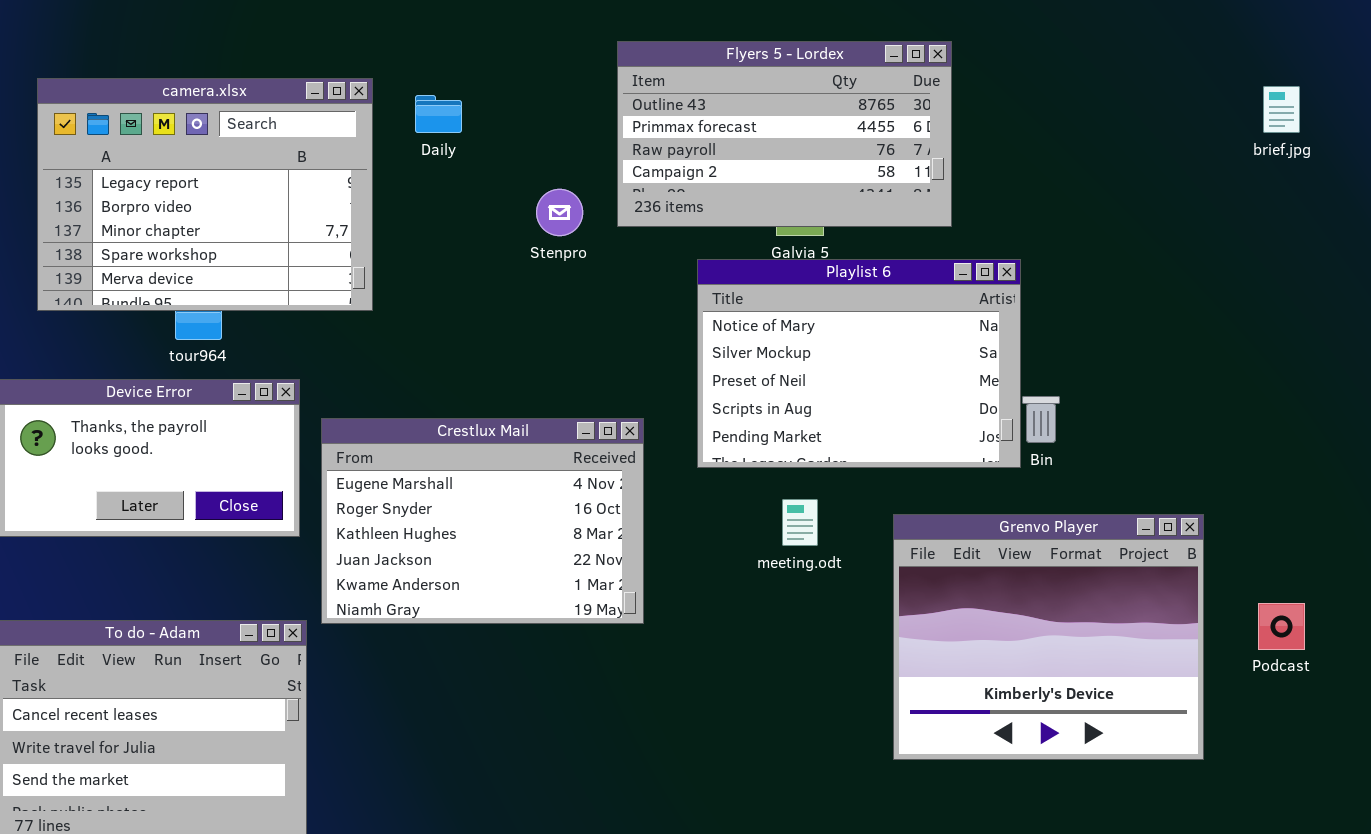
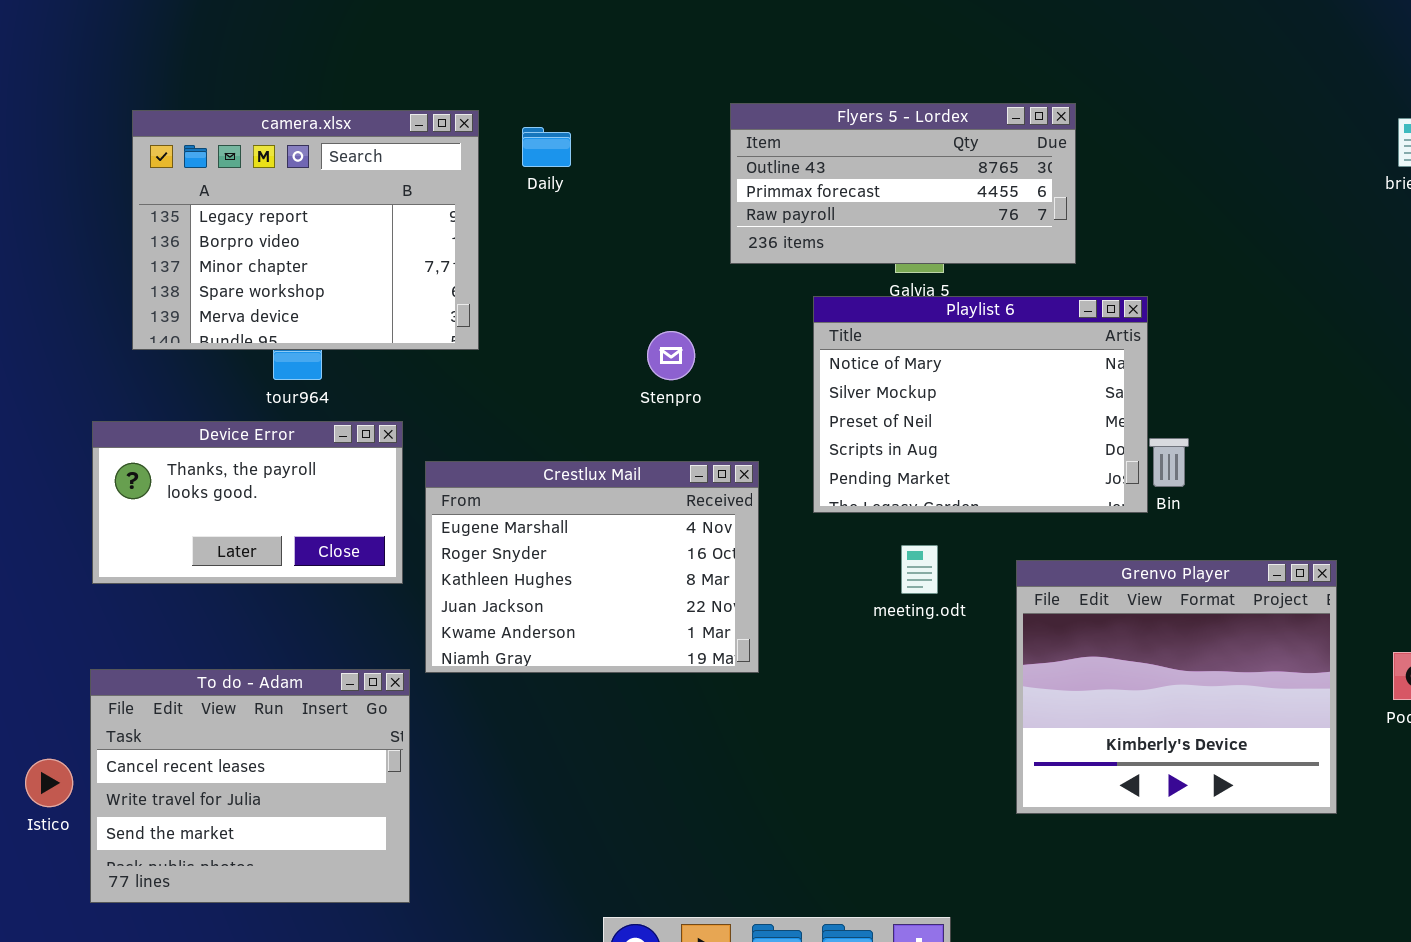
Flyers 5 - Lordex: [617,41,952,227] -> [730,103,1076,264], resized
Stenpro: [536,189,583,236] -> [647,331,695,380], moved

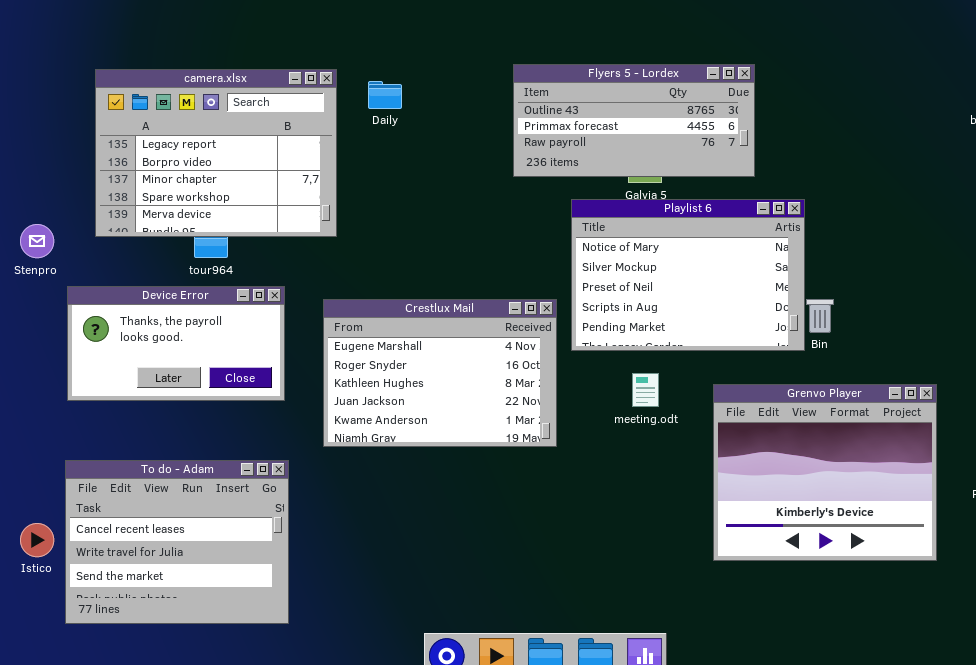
Stenpro: [647,331,695,380] -> [20,224,54,258], moved
Crestlux Mail: [425,461,759,673] -> [323,299,557,447], moved

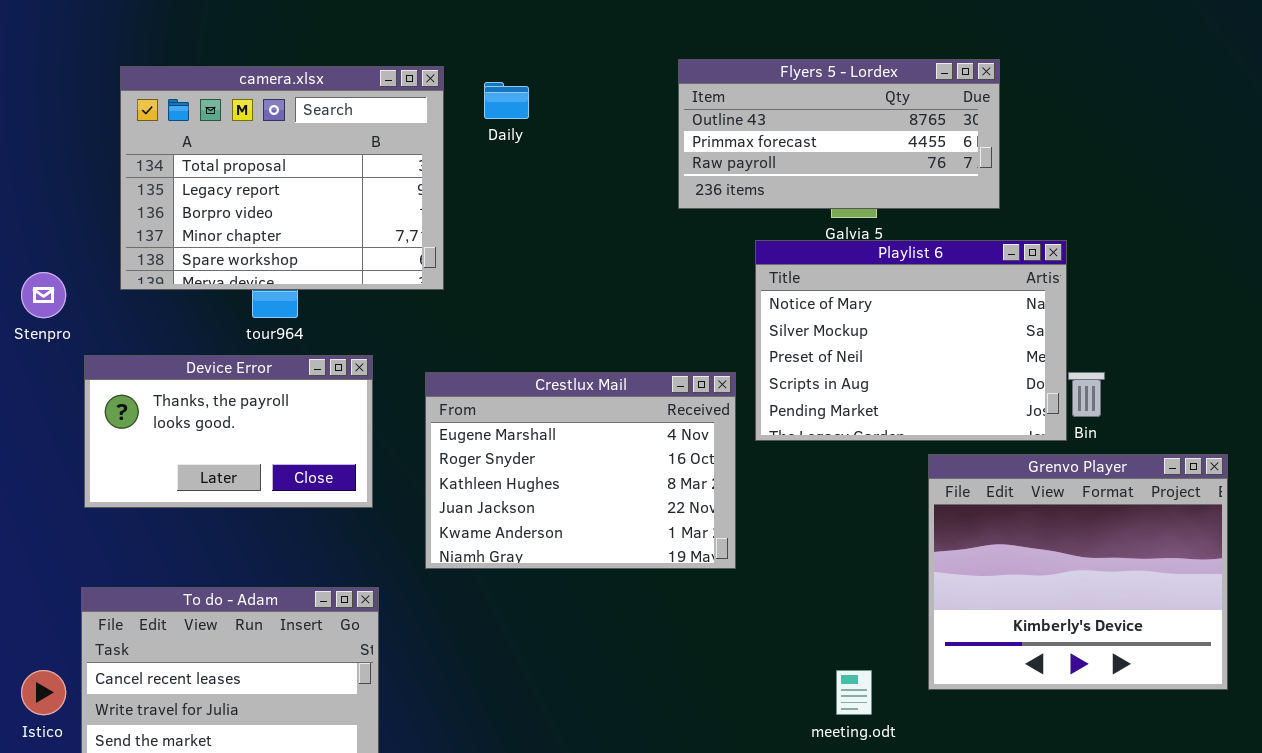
camera.xlsx: [95,69,337,237] -> [120,66,444,290], scrolled up 1 row
meeting.odt: [632,373,659,407] -> [836,670,872,715], moved
Grenvo Player: [713,384,937,561] -> [928,454,1228,690], moved

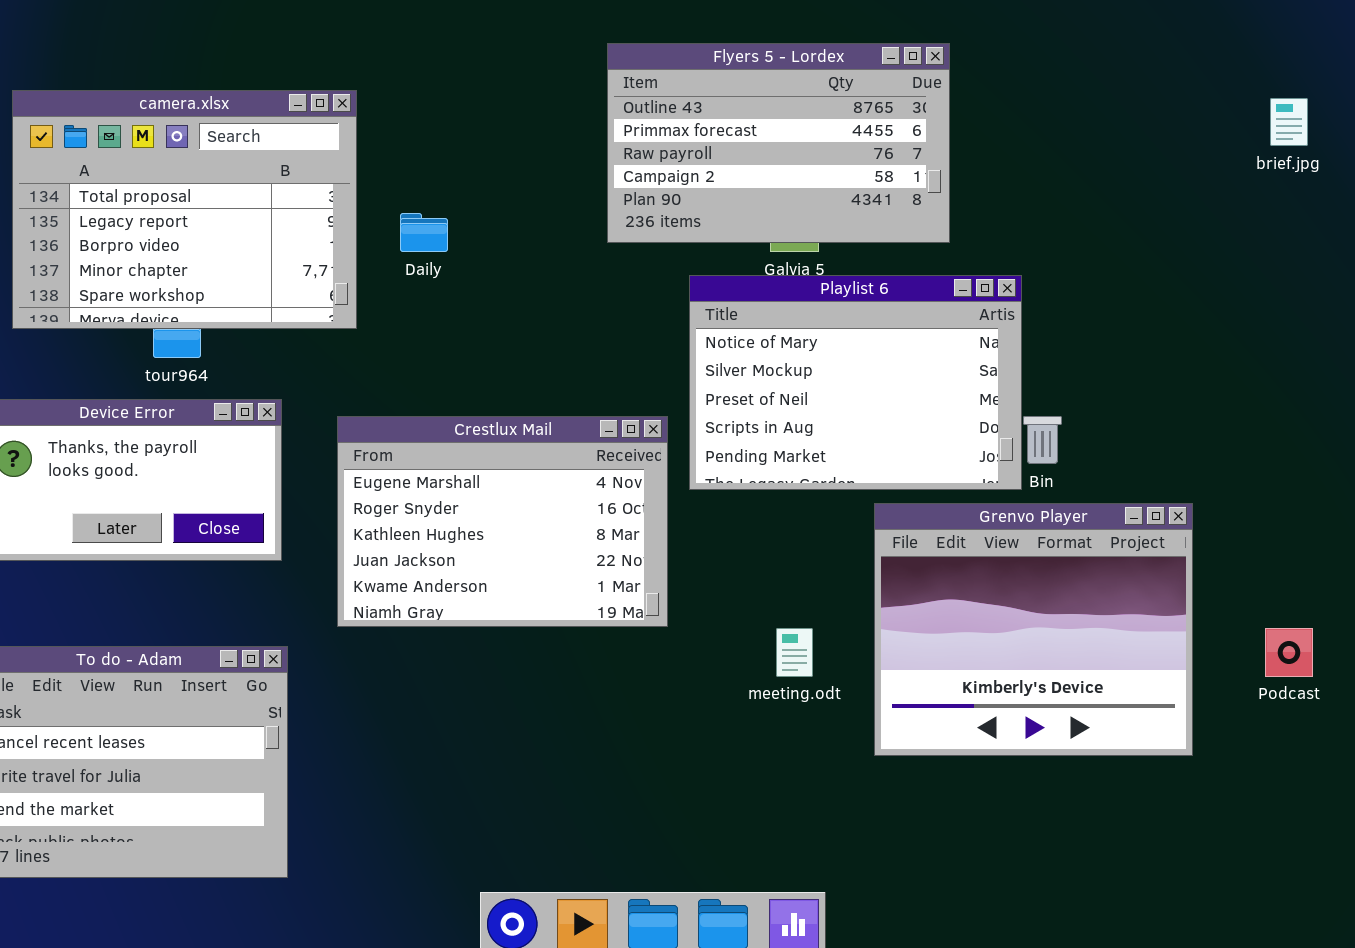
Flyers 5 - Lordex: [678,59,1000,209] -> [607,43,950,243], resized
Daily: [484,82,529,119] -> [400,213,448,252], moved
meeting.odt: [836,670,872,715] -> [776,628,813,677], moved

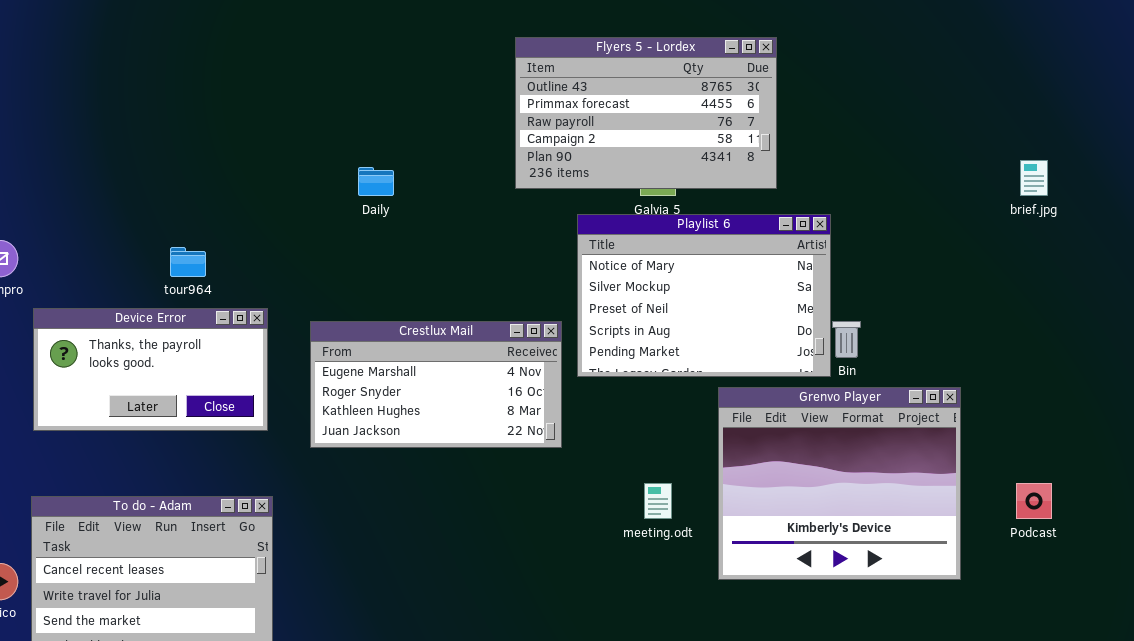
camera.xlsx: [12,90,357,329] -> none, closed
brief.jpg: [1270,98,1308,146] -> [1020,160,1048,196], moved
Crestlux Mail: [337,416,668,627] -> [310,321,562,448], resized

